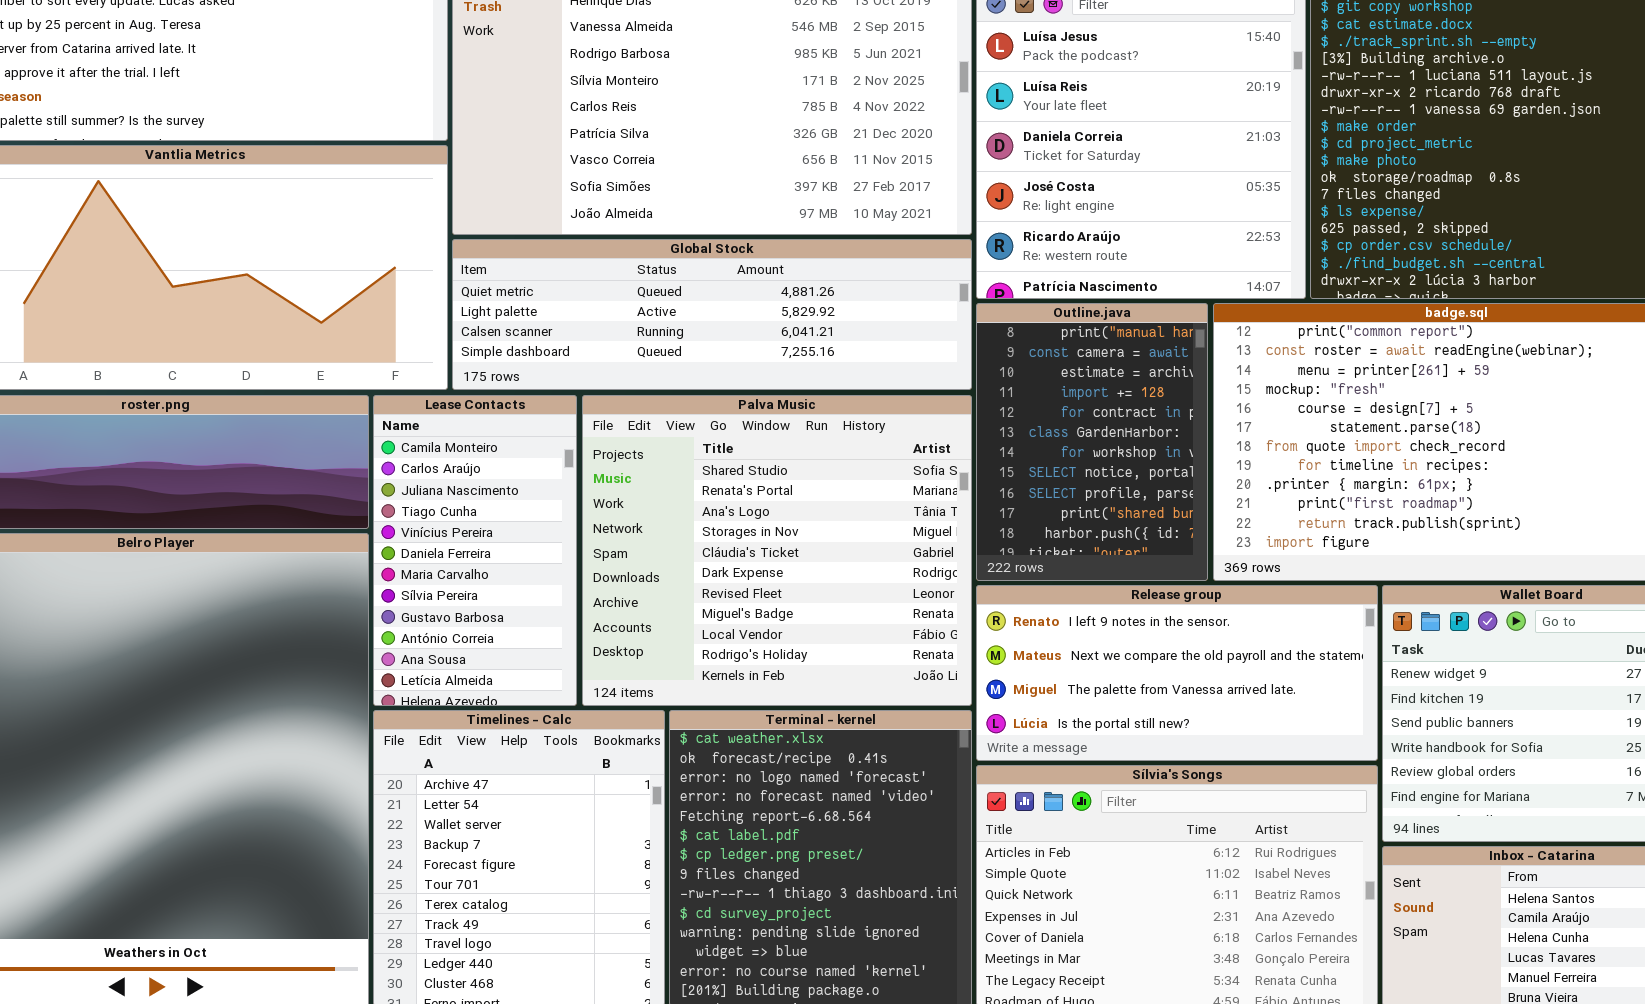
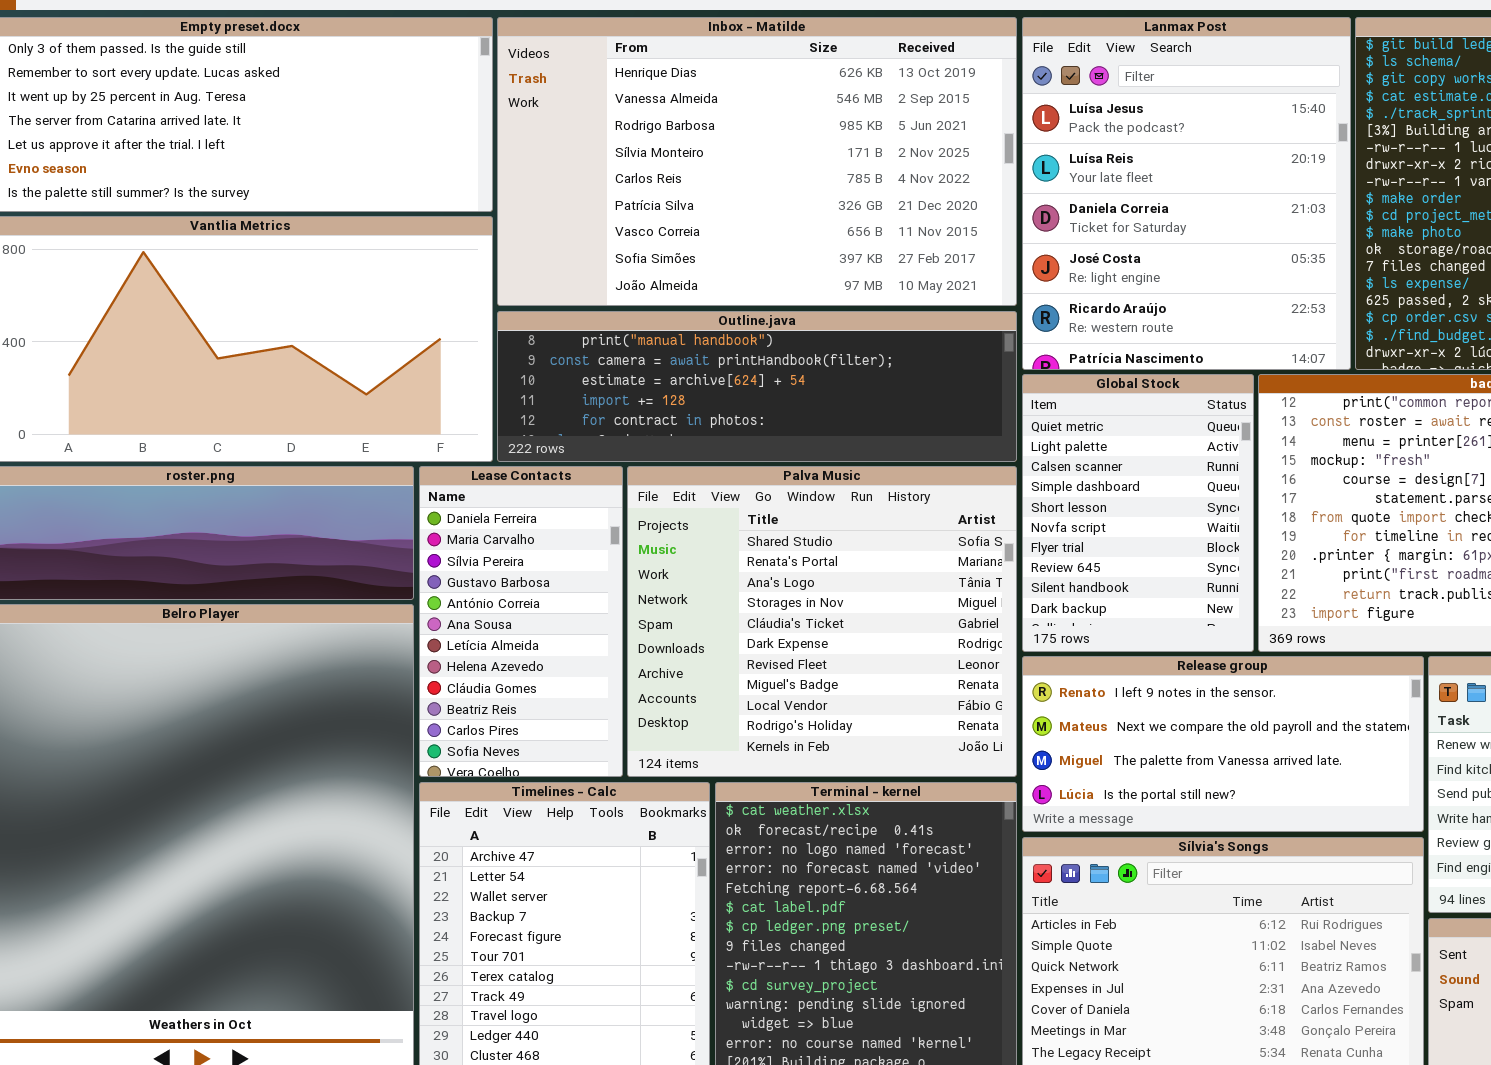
Global Stock: [452,239,972,390] -> [1022,374,1254,652], moved, resized
Outline.java: [976,303,1208,581] -> [497,311,1017,462], moved, resized
Lease Contacts: [373,395,577,706] -> [419,466,623,777], scrolled down 5 rows

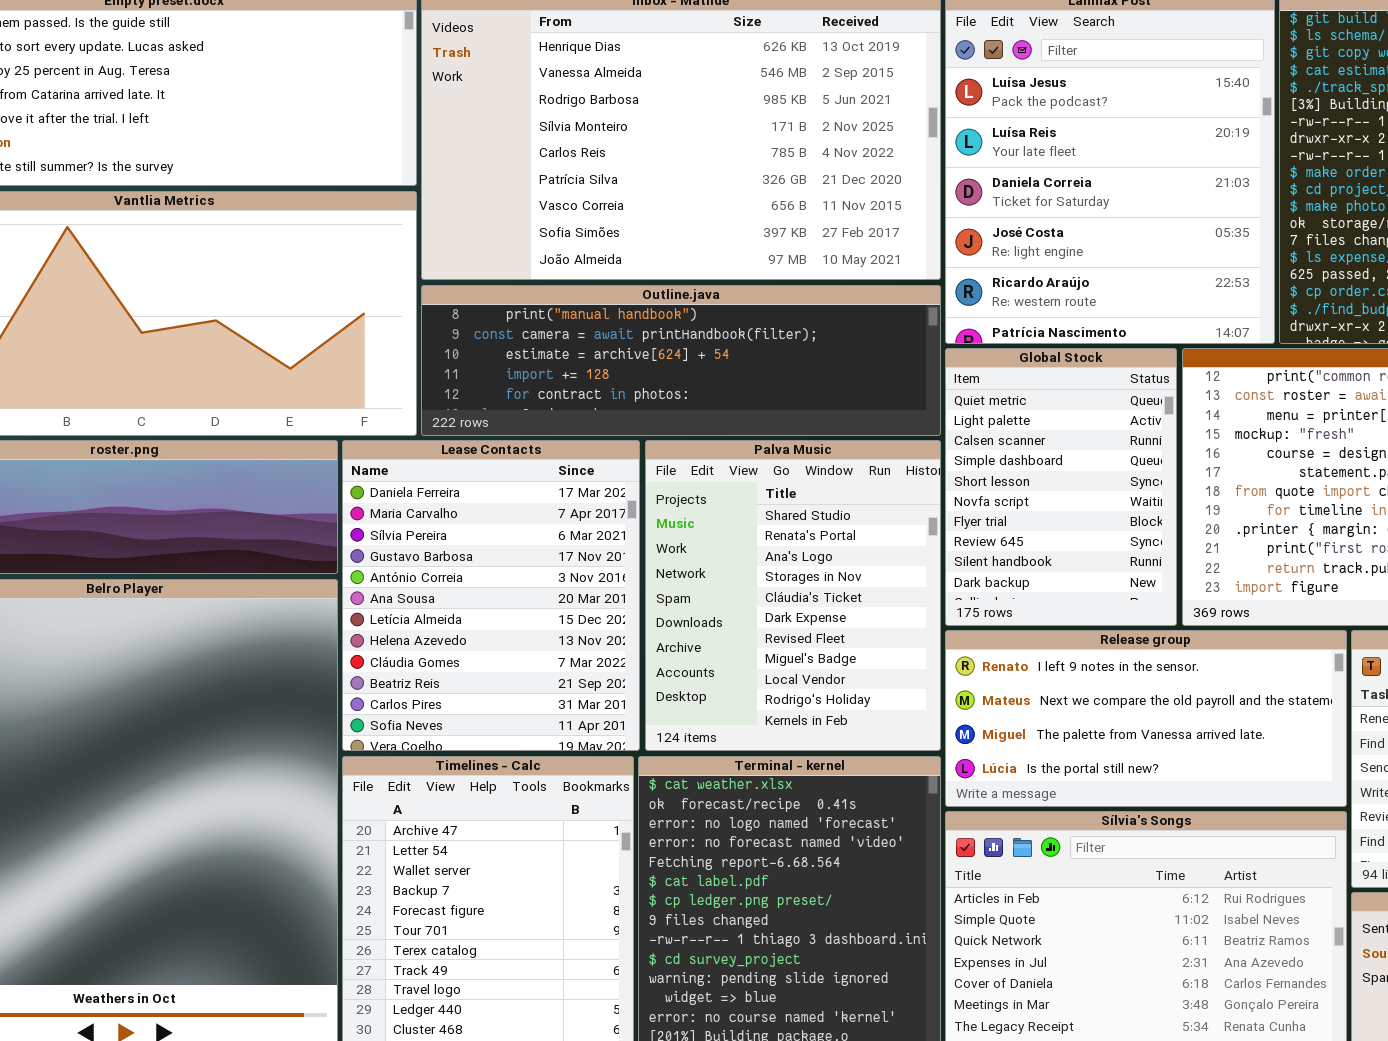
Lease Contacts: [419,466,623,777] -> [342,440,640,751], resized
Palva Music: [627,466,1017,777] -> [645,440,941,751], resized

